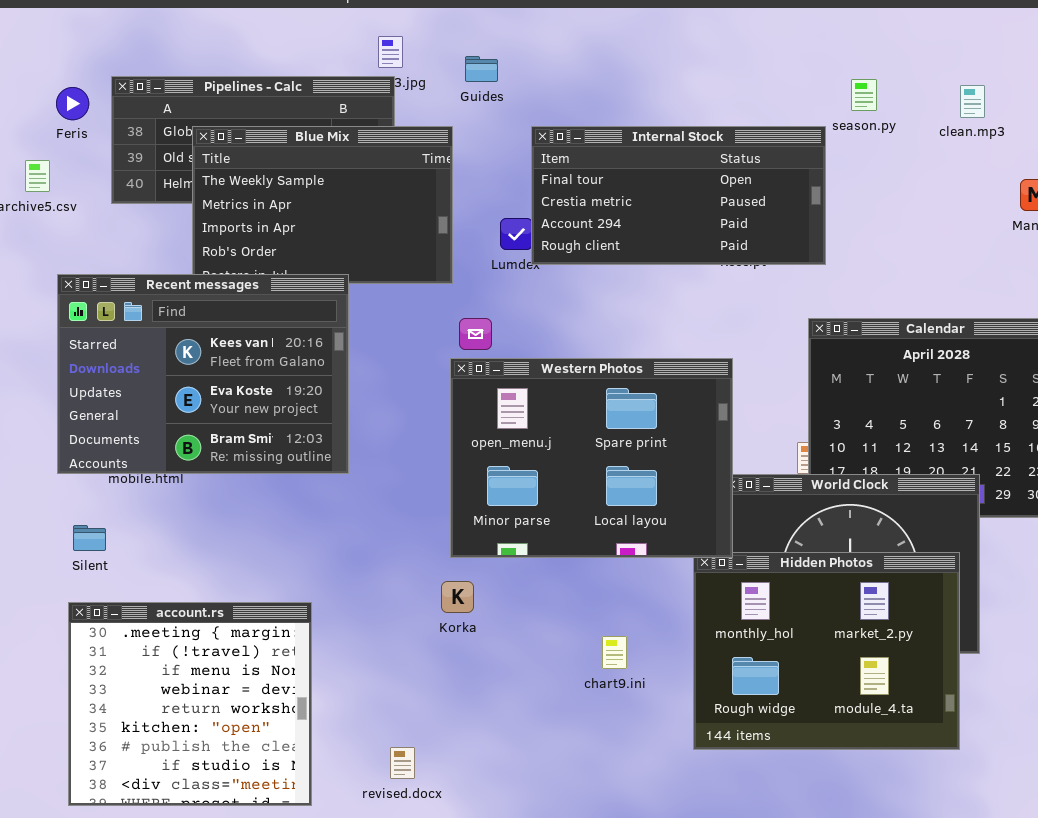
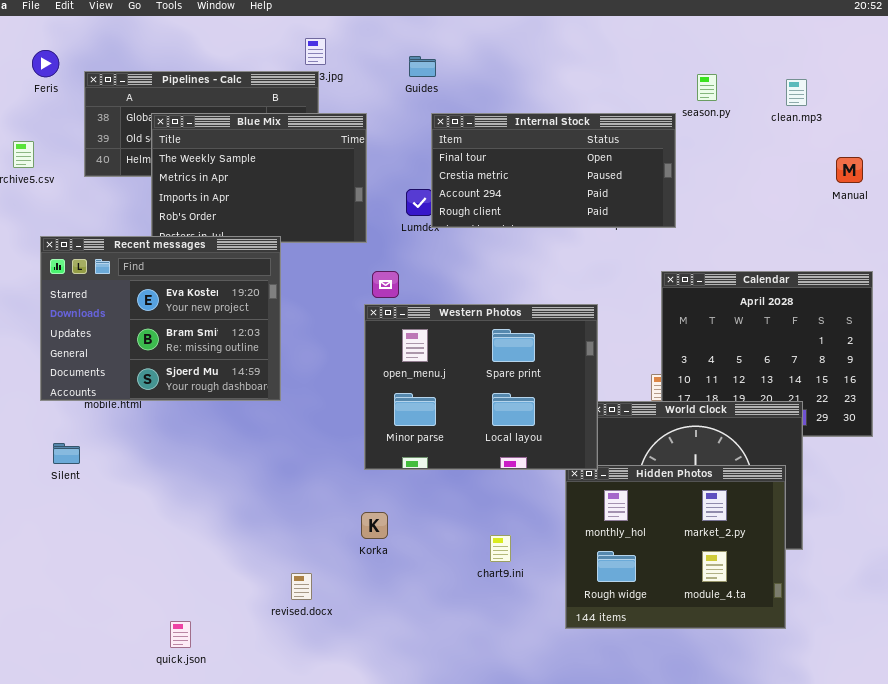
Guides: [465,56,498,82] -> [409,56,436,77], moved
Feris: [56,87,89,120] -> [32,50,59,77], moved
Recent messages: [57,274,349,474] -> [40,236,281,401], scrolled down 1 row
Korka: [441,581,474,613] -> [361,512,388,539], moved
account.rs: [68,602,312,806] -> none, closed
revised.docx: [390,747,415,779] -> [291,573,312,600], moved

